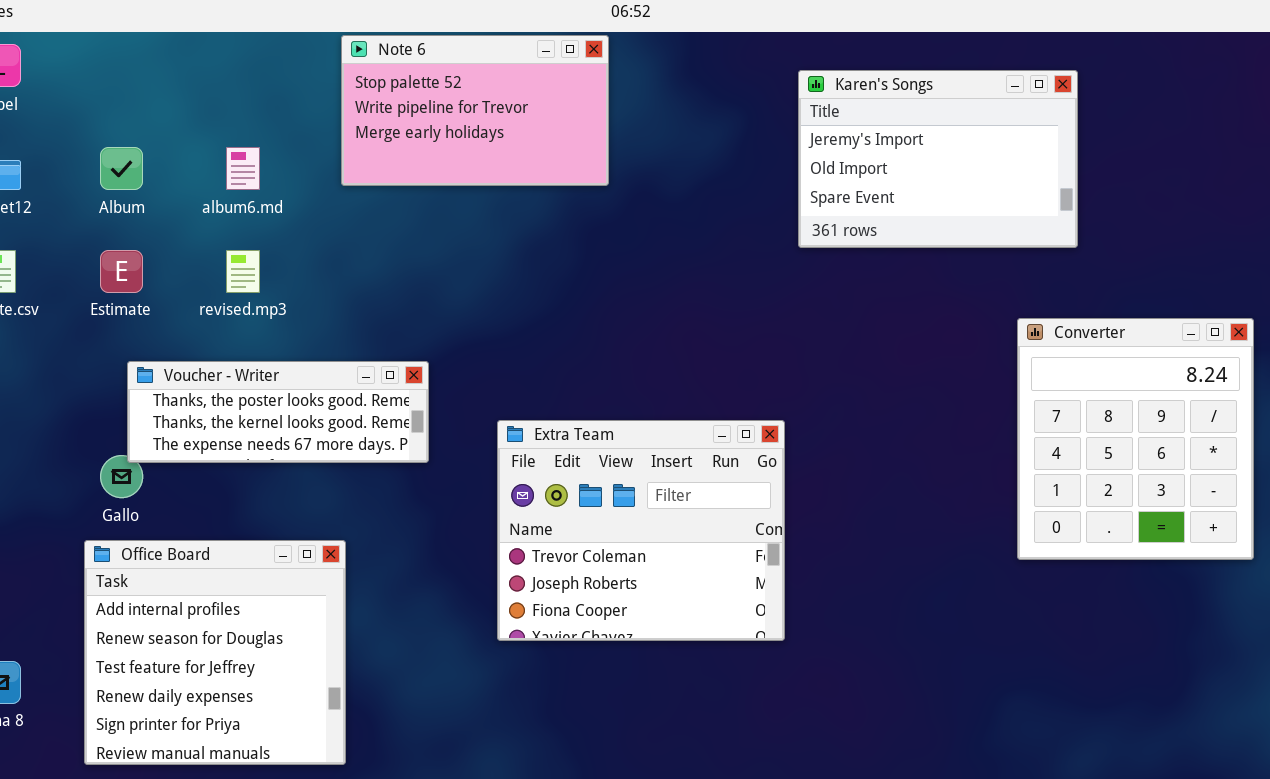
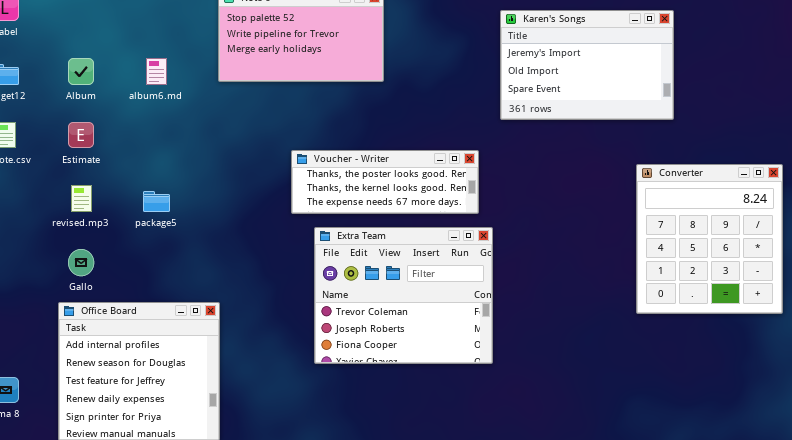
revised.mp3: [226,250,260,293] -> [71,185,92,212], moved
Voucher - Writer: [127,361,429,463] -> [291,150,479,214], moved

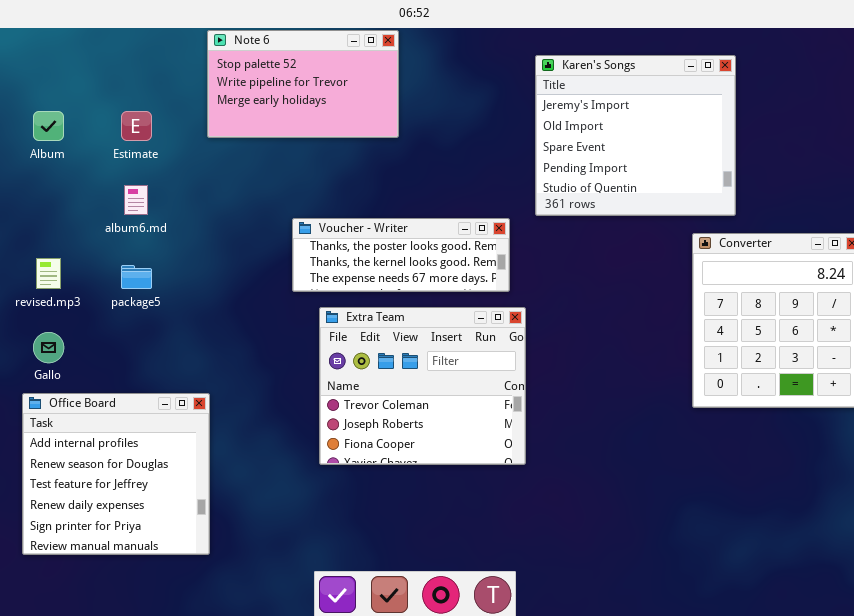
Karen's Songs: [500,10,674,120] -> [535,55,736,216], resized
album6.md: [146,58,167,85] -> [124,185,148,215], moved
Estimate: [68,122,94,148] -> [121,111,152,141], moved

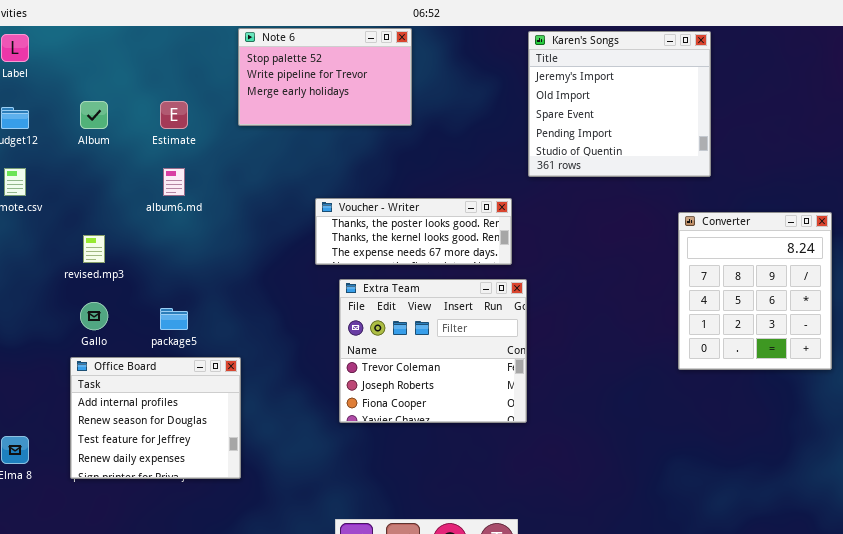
Karen's Songs: [535,55,736,216] -> [528,31,711,177], moved
package5: [121,265,152,289] -> [160,308,188,330], moved
Office Board: [22,393,210,555] -> [70,357,241,479], resized

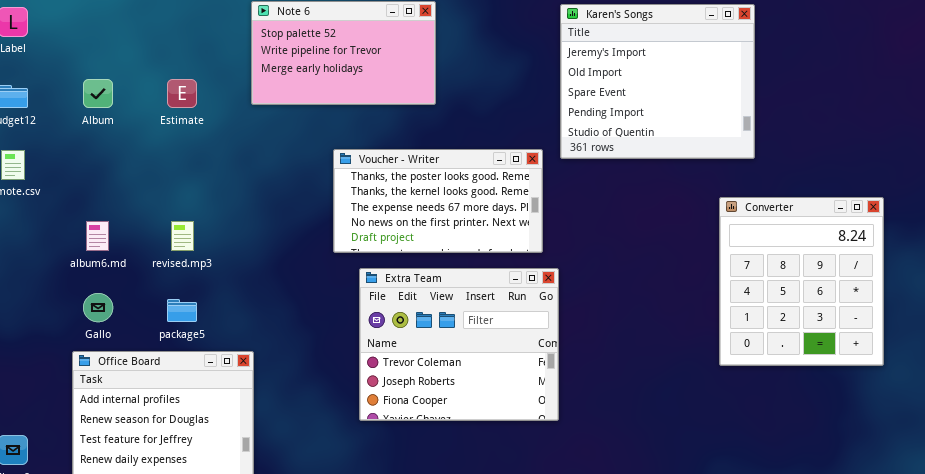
album6.md: [163,168,185,196] -> [86,221,109,251], moved
Voucher - Writer: [315,198,512,265] -> [333,149,543,253], resized
revised.mp3: [83,235,105,263] -> [171,221,194,251], moved

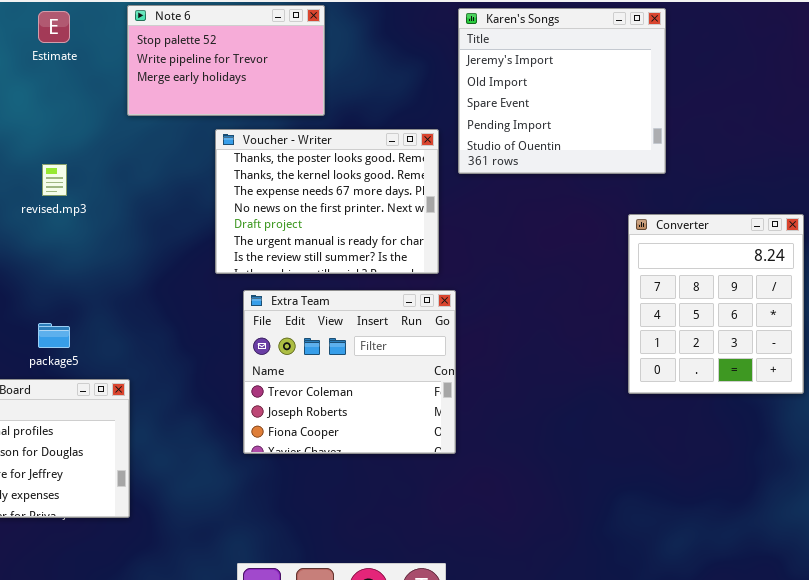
Estimate: [167,79,197,108] -> [38,11,70,43], moved
Voucher - Writer: [333,149,543,253] -> [215,129,439,274], resized
revised.mp3: [171,221,194,251] -> [42,164,67,196], moved

